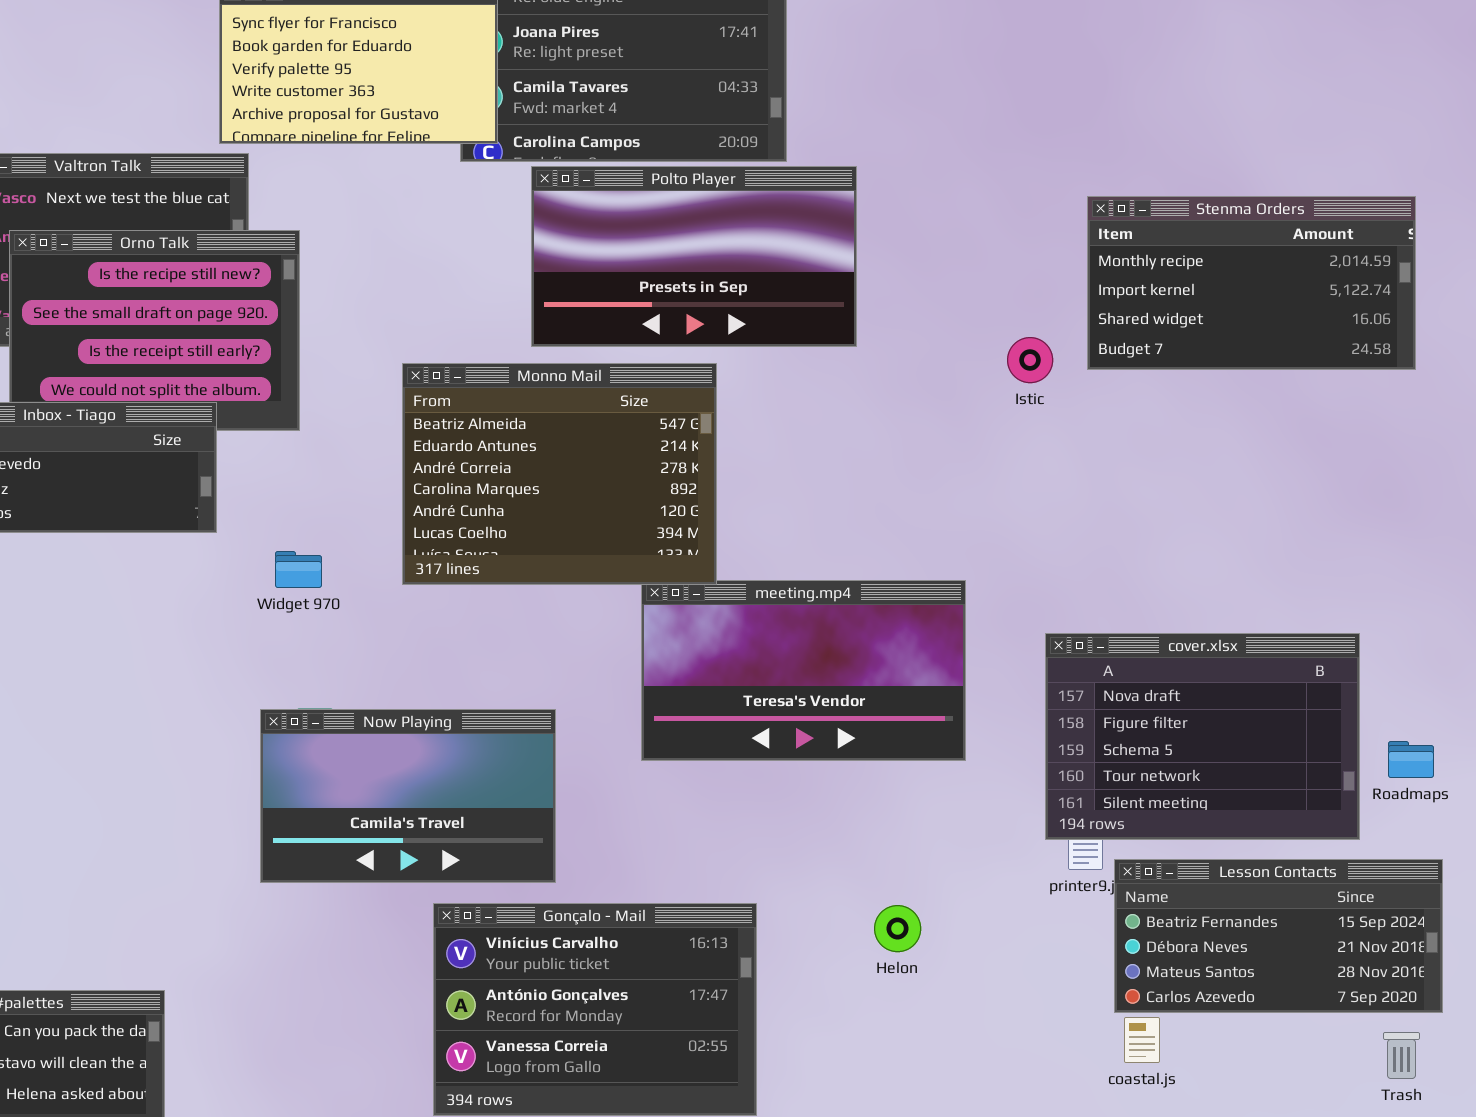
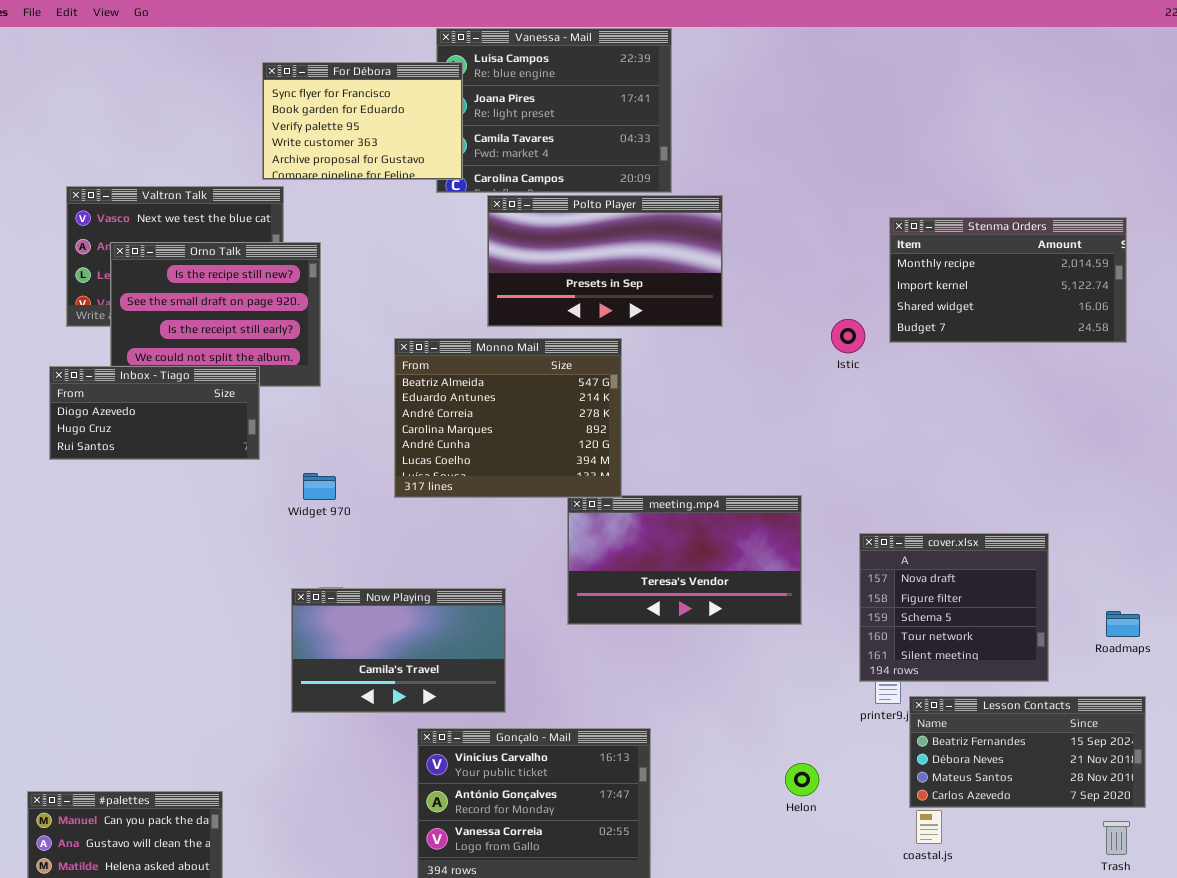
cover.xlsx: [1045,633,1360,840] -> [859,533,1049,682], resized
Helon: [874,905,921,952] -> [785,763,819,796], moved

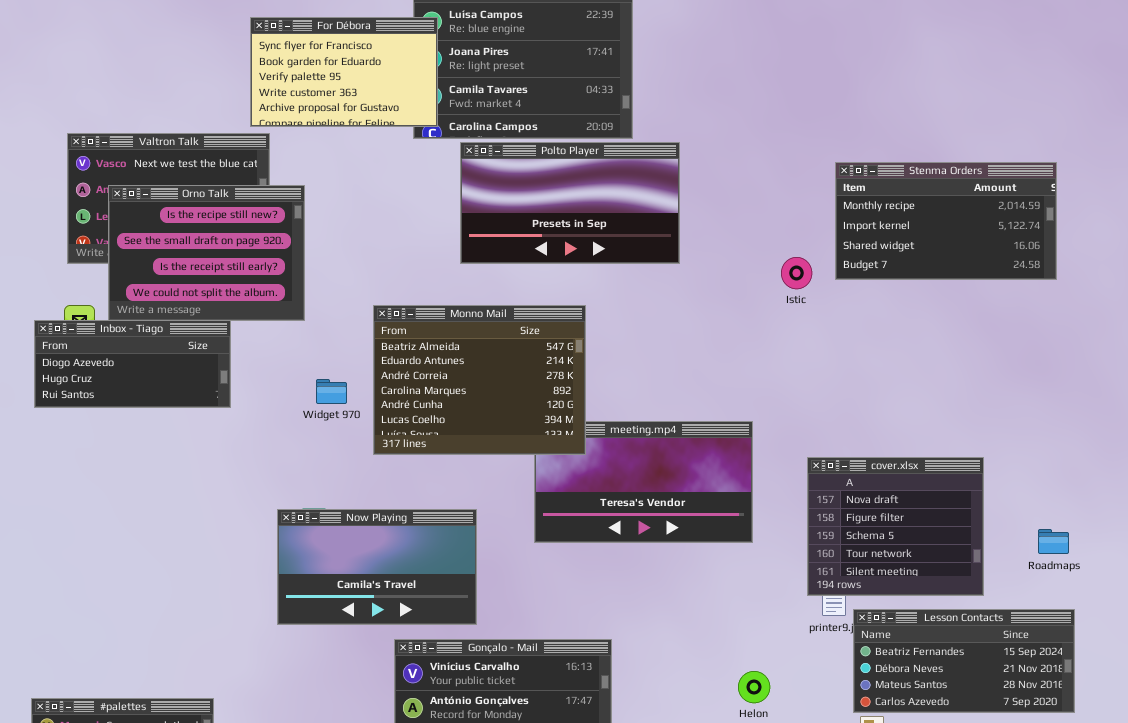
Monno Mail: [394,338,622,498] -> [373,305,586,455], moved
Inbox - Tiago: [49,366,260,460] -> [34,320,231,408], moved
Widget 970: [303,473,336,500] -> [316,379,347,404], moved

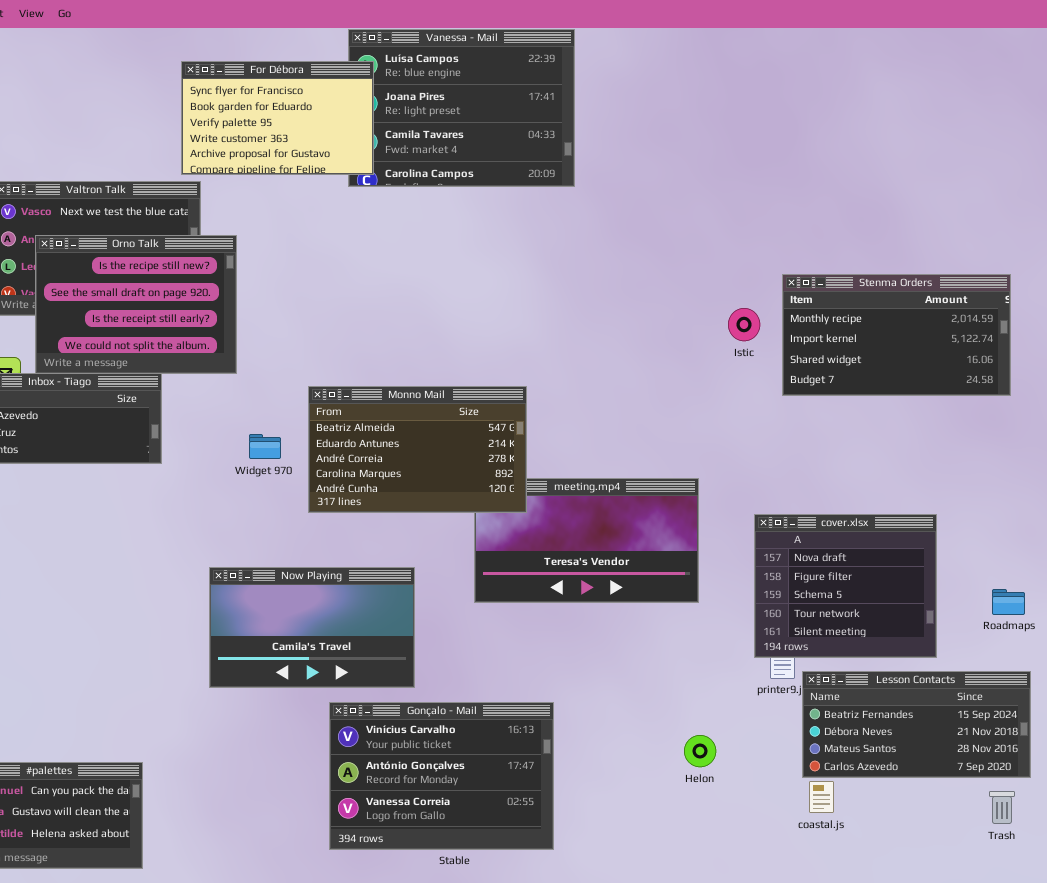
Polto Player: [460,142,680,264] -> none, closed
Stenma Orders: [835,162,1057,280] -> [782,274,1011,396], moved
Monno Mail: [373,305,586,455] -> [308,386,527,513], resized

